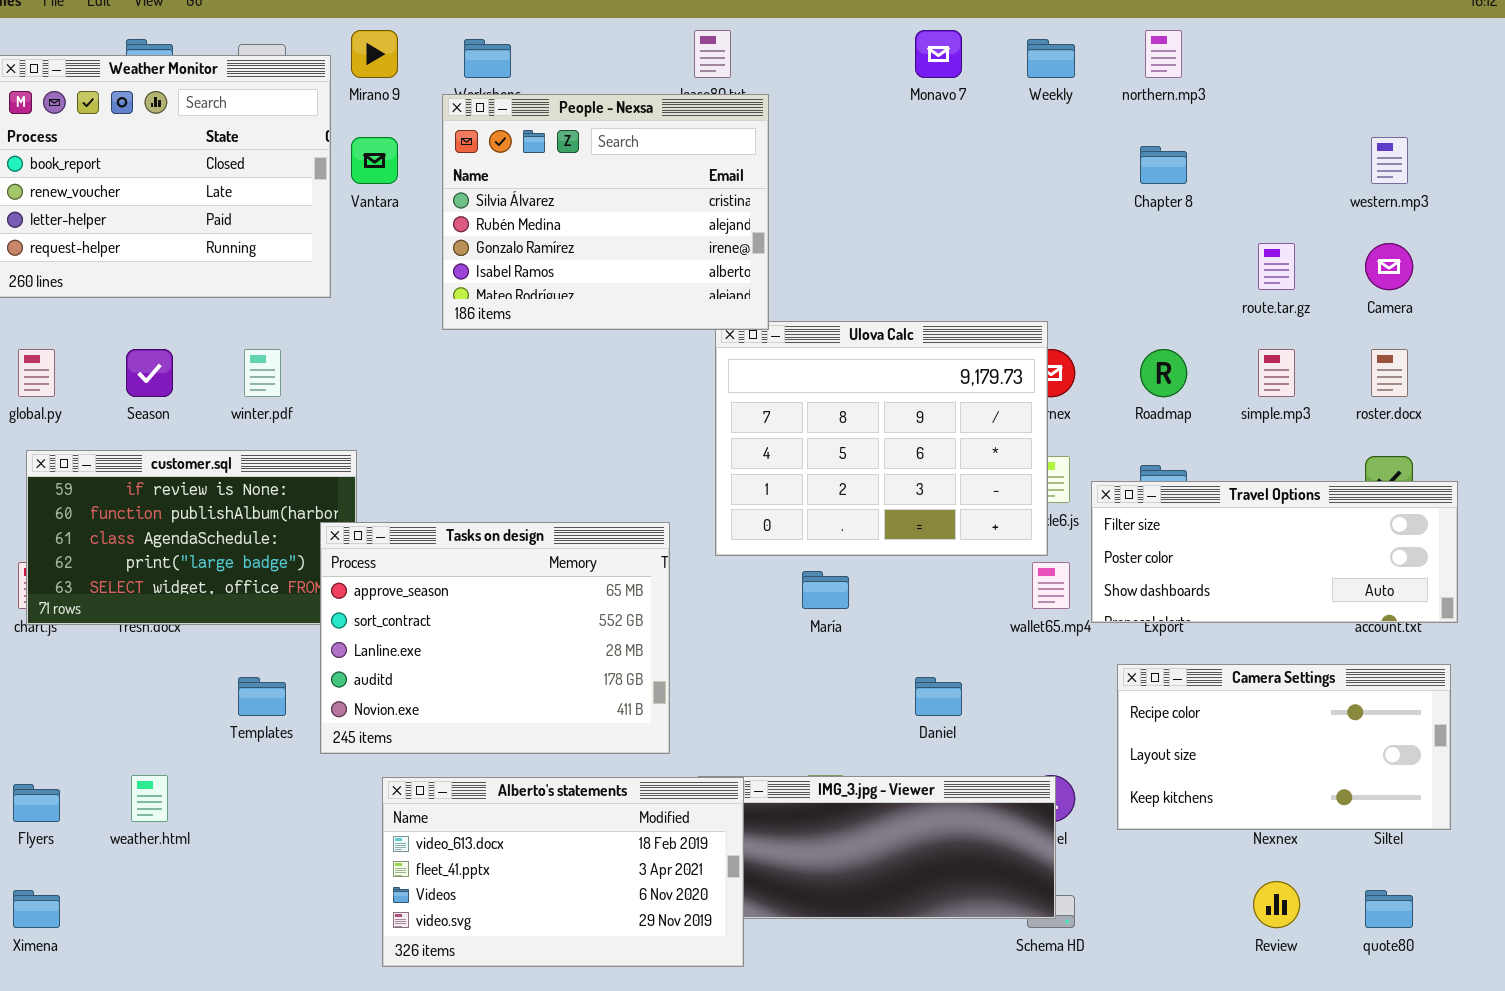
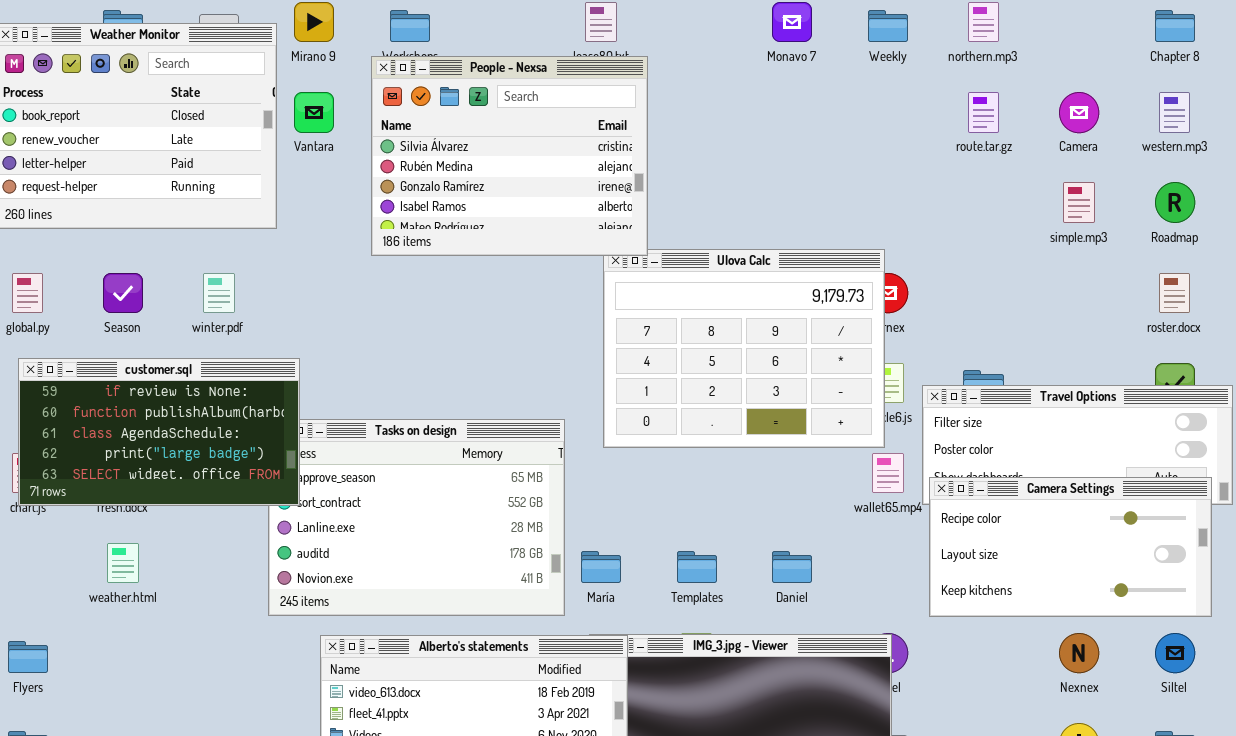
Chapter 8: [1140,146,1187,184] -> [1155,10,1195,42], moved
route.tar.gz: [1258,243,1295,290] -> [968,92,999,133], moved
Camera: [1365,243,1413,290] -> [1059,92,1099,133], moved
Roadmap: [1140,349,1187,397] -> [1155,182,1195,223], moved
simple.mp3: [1258,349,1295,397] -> [1063,182,1095,223], moved
customer.sql: [26,450,357,625] -> [18,358,300,506], raised
María: [802,571,849,609] -> [581,551,621,583], moved
Camera Settings: [1117,664,1451,830] -> [929,477,1212,617], moved
Templates: [238,677,286,716] -> [677,551,717,583], moved
weather.html: [131,775,168,822] -> [107,543,139,583], moved

